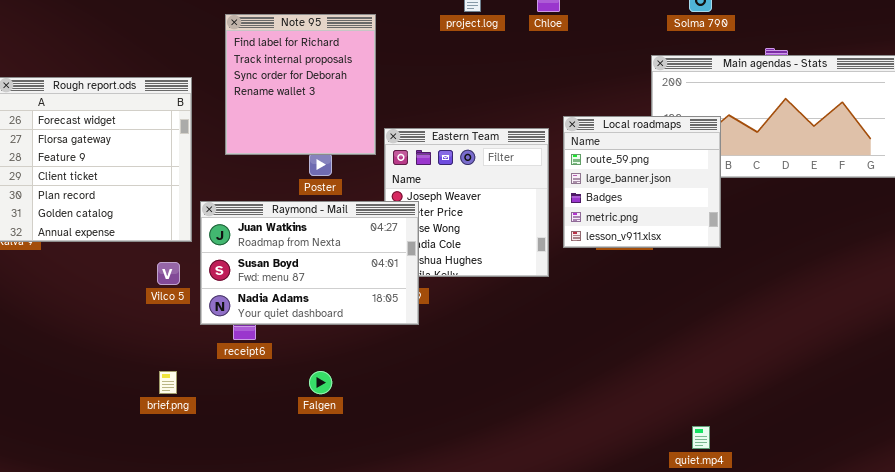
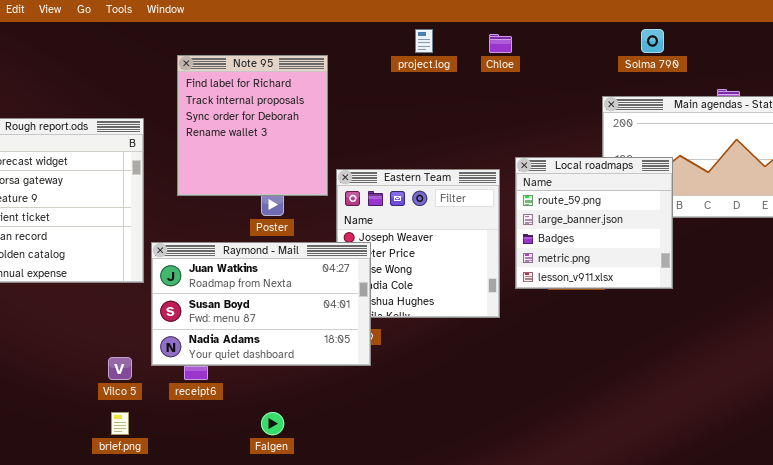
Vilco 5: [157,262,180,285] -> [108,357,132,380], moved

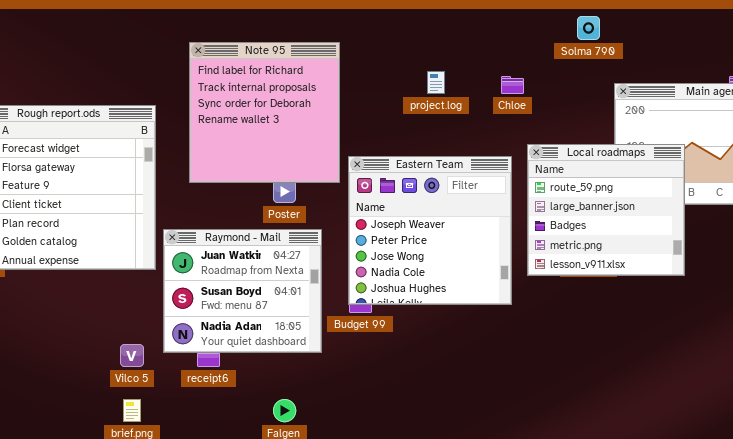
project.log: [415,29,433,53] -> [427,71,445,94], moved
Solma 790: [641,29,664,53] -> [577,16,600,40], moved
Chloe: [489,34,512,53] -> [501,76,524,94], moved
Raymond - Mail: [151,242,371,366] -> [163,229,322,353], resized

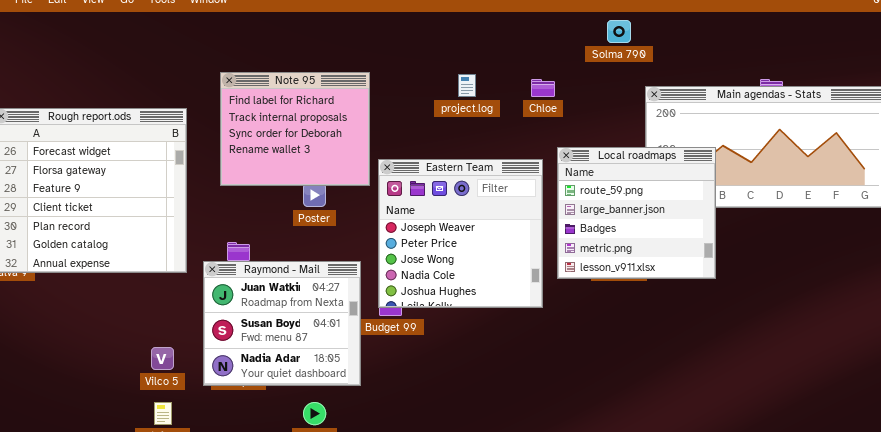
Note 95: [189,42,340,183] -> [220,72,370,186], resized
Raymond - Mail: [163,229,322,353] -> [203,261,361,386], moved

